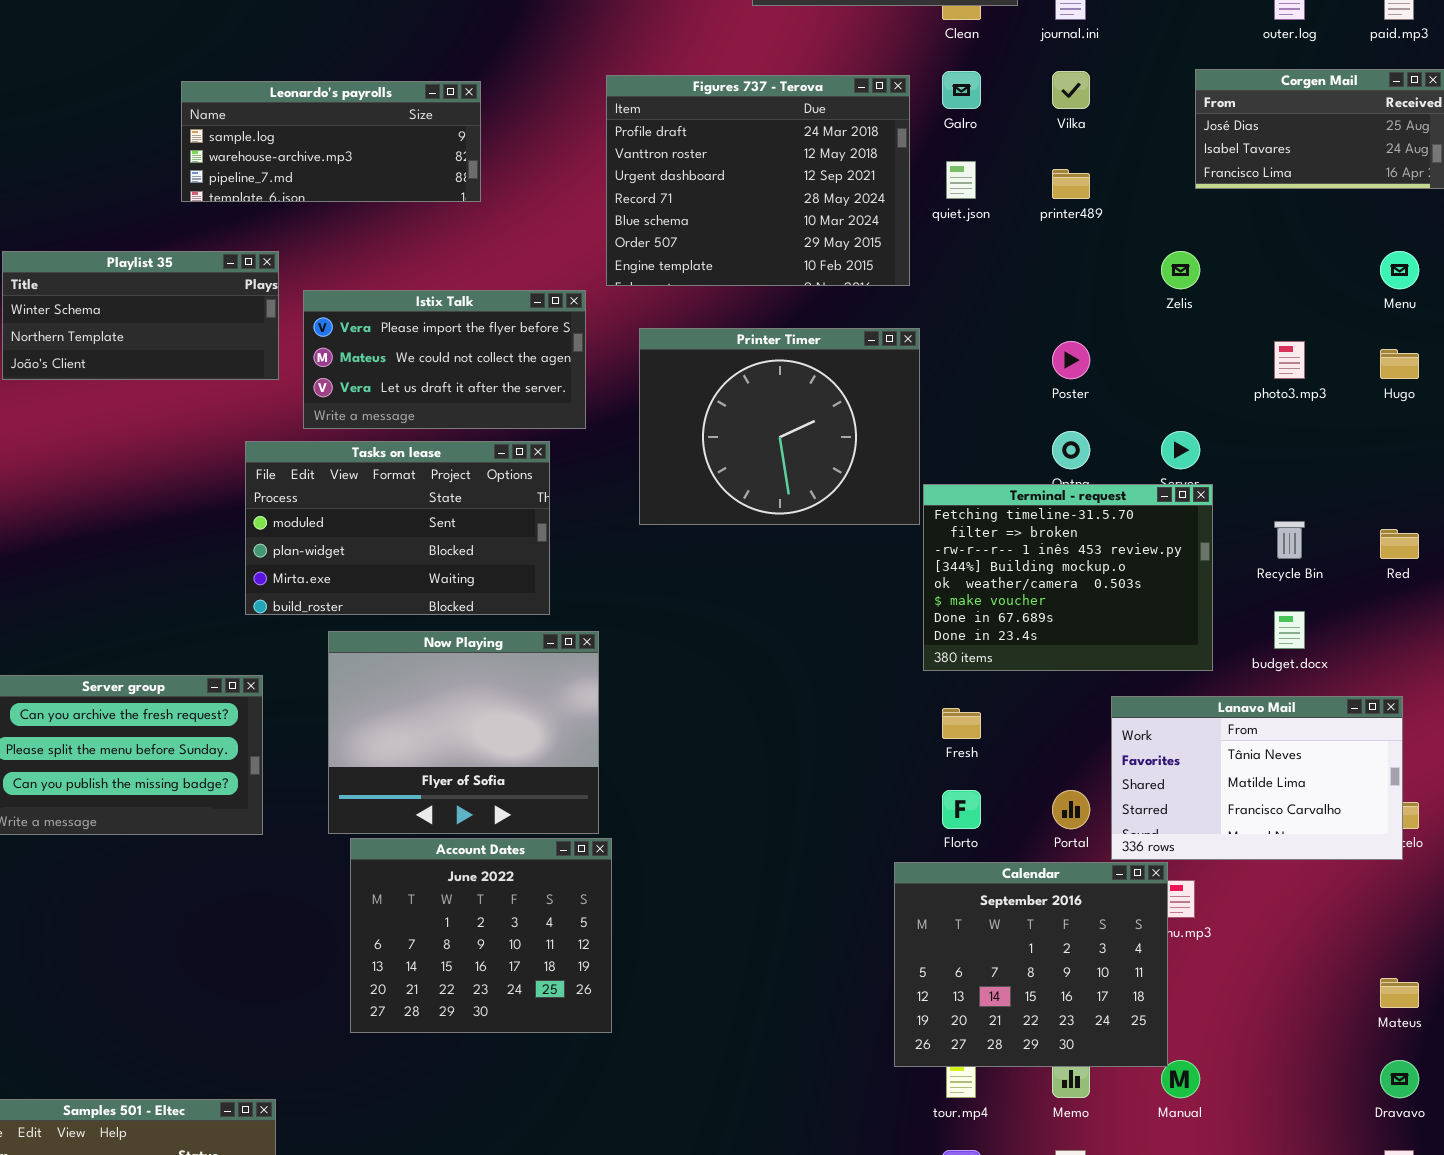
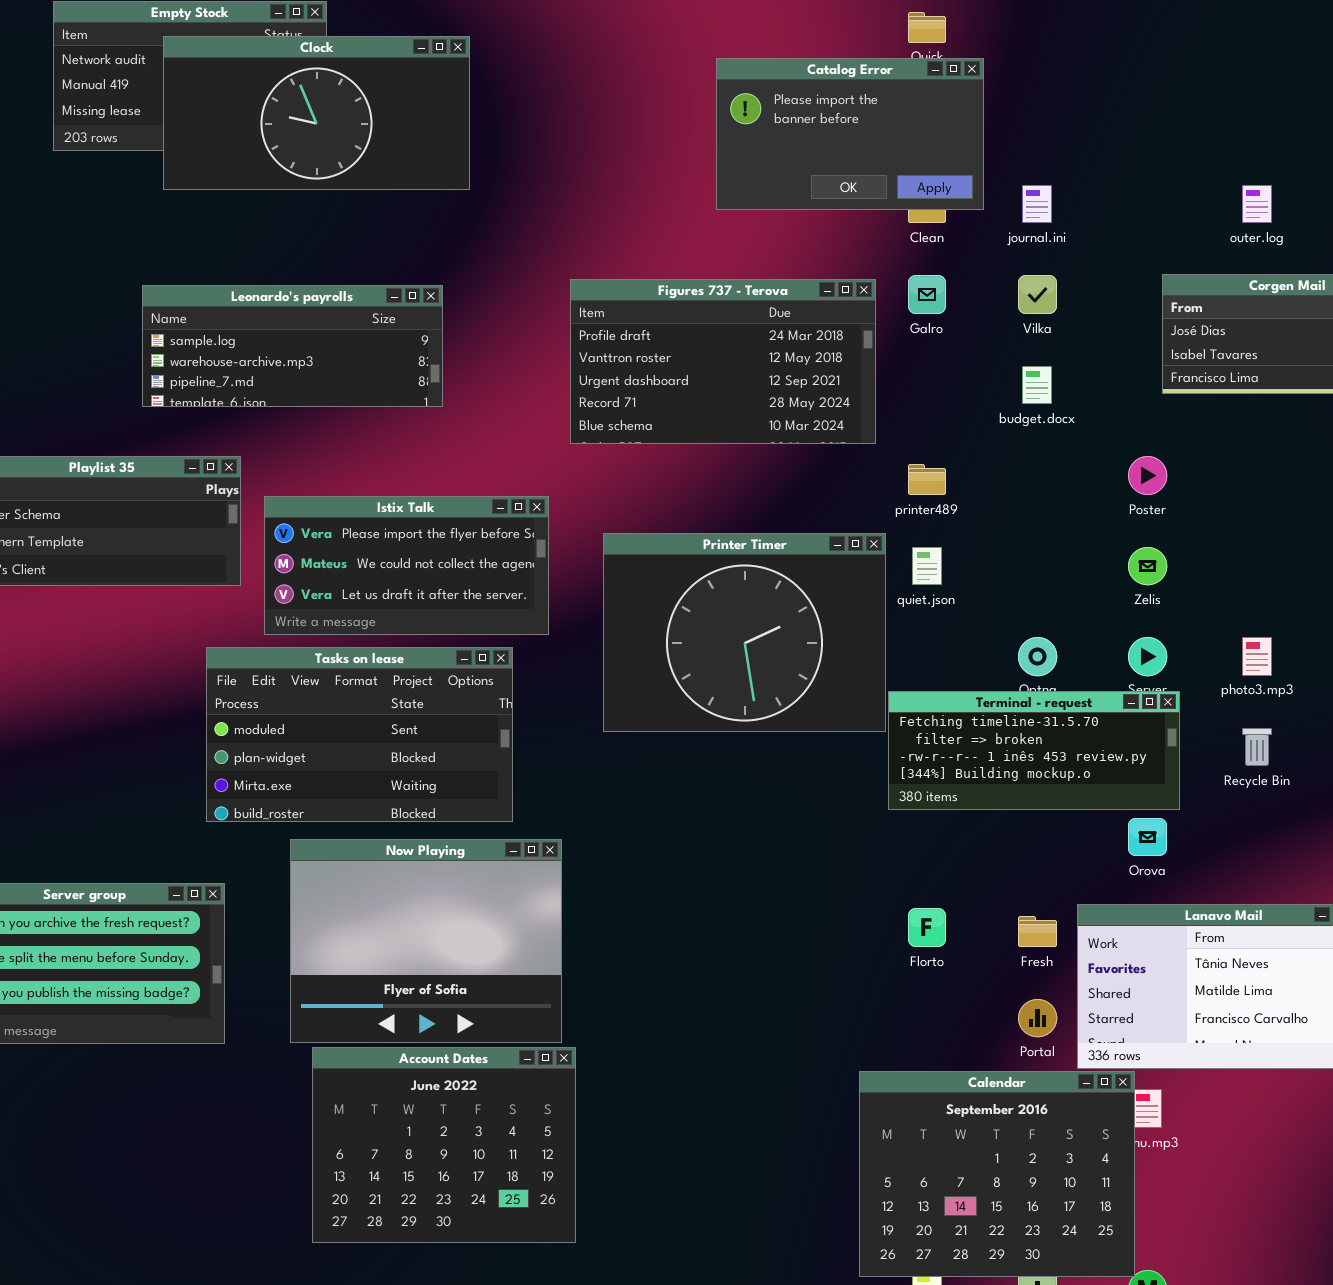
Figures 737 - Terova: [606,75,910,286] -> [570,279,876,444], resized
quiet.json: [946,161,976,199] -> [912,547,942,585], moved
printer489: [1052,169,1090,199] -> [908,464,946,495], moved
Zelis: [1161,251,1200,289] -> [1128,547,1167,585], moved
Poster: [1052,341,1090,379] -> [1128,456,1167,495], moved
photo3.mp3: [1274,341,1305,379] -> [1242,637,1272,676], moved
Terminal - request: [923,484,1213,671] -> [888,691,1180,810], resized
budget.docx: [1274,611,1305,649] -> [1022,366,1052,404], moved
Fresh: [942,708,981,739] -> [1018,916,1057,947], moved
Florto: [942,790,981,829] -> [908,908,946,947], moved

